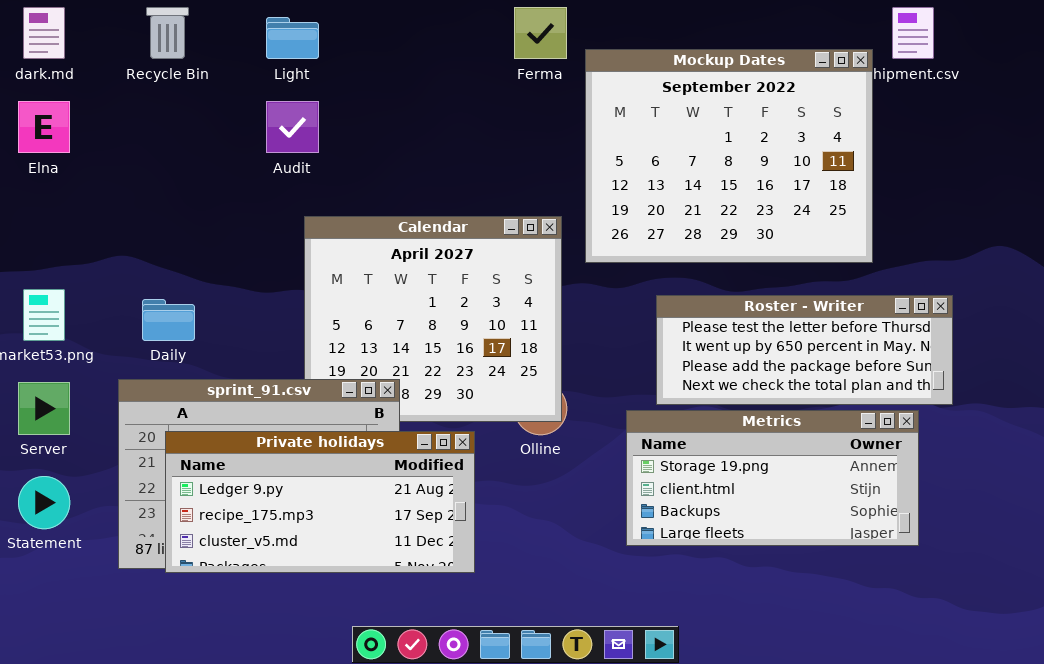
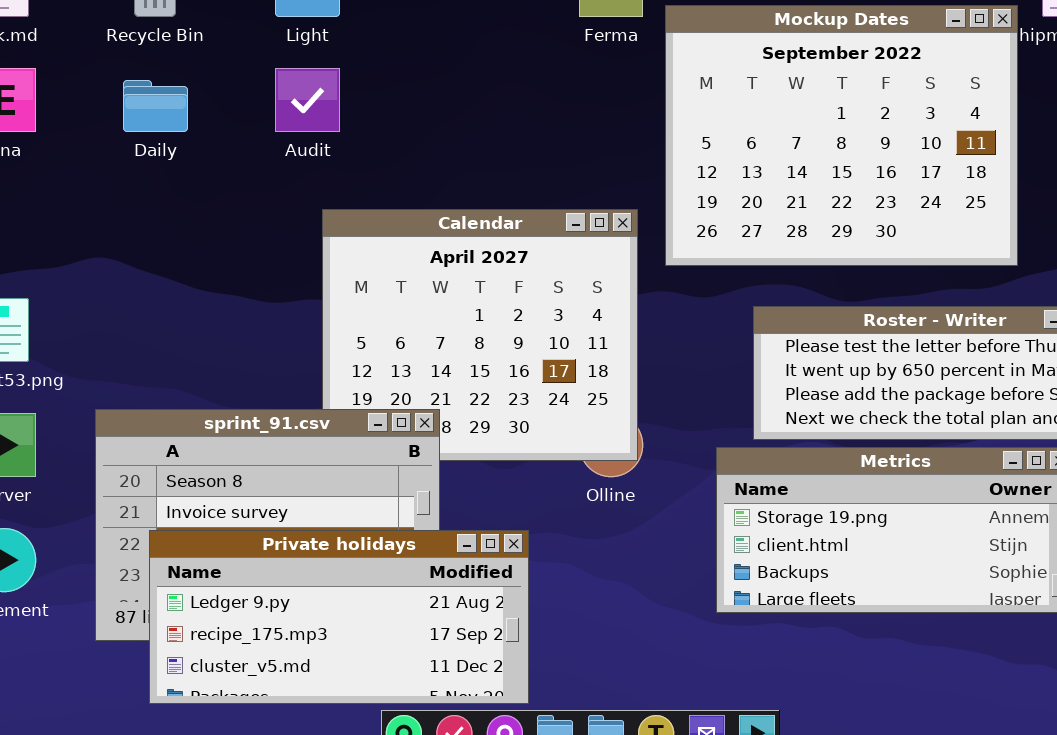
Daily: [142,299,195,341] -> [123,80,188,132], moved
Private holidays: [165,431,475,573] -> [149,530,529,704], moved

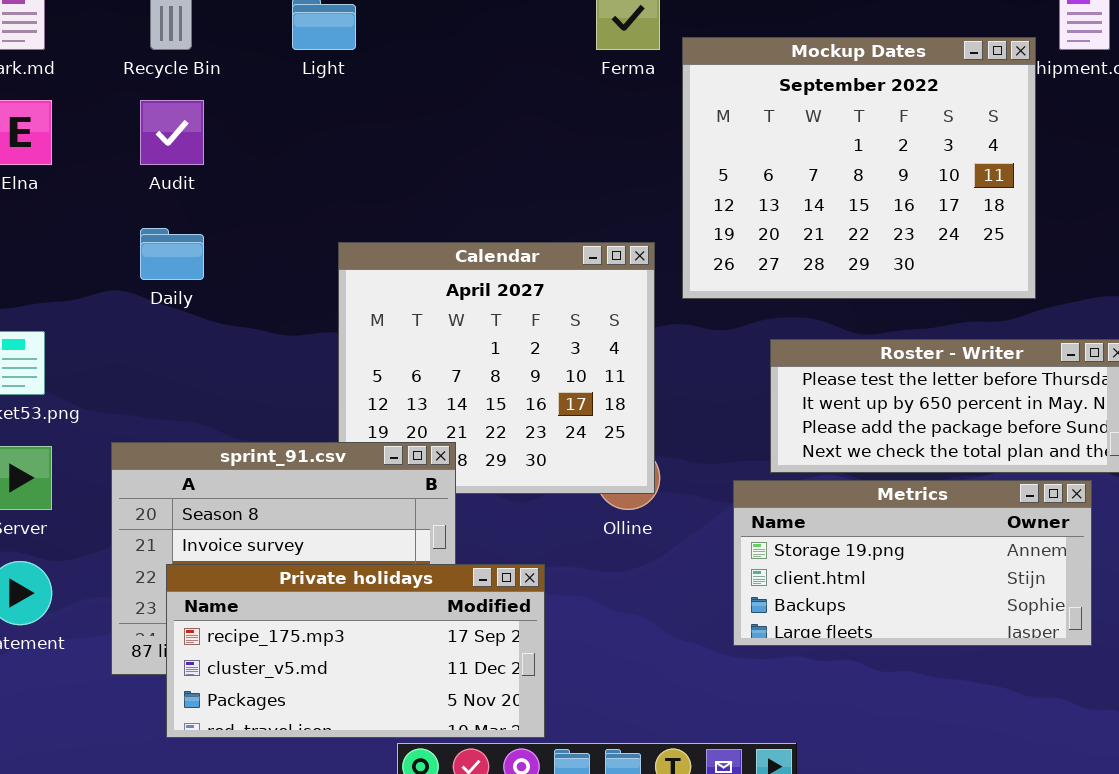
Audit: [275,68,340,132] -> [140,100,204,165], moved
Daily: [123,80,188,132] -> [140,228,204,280], moved
Private holidays: [149,530,529,704] -> [166,564,545,738], scrolled down 1 row

